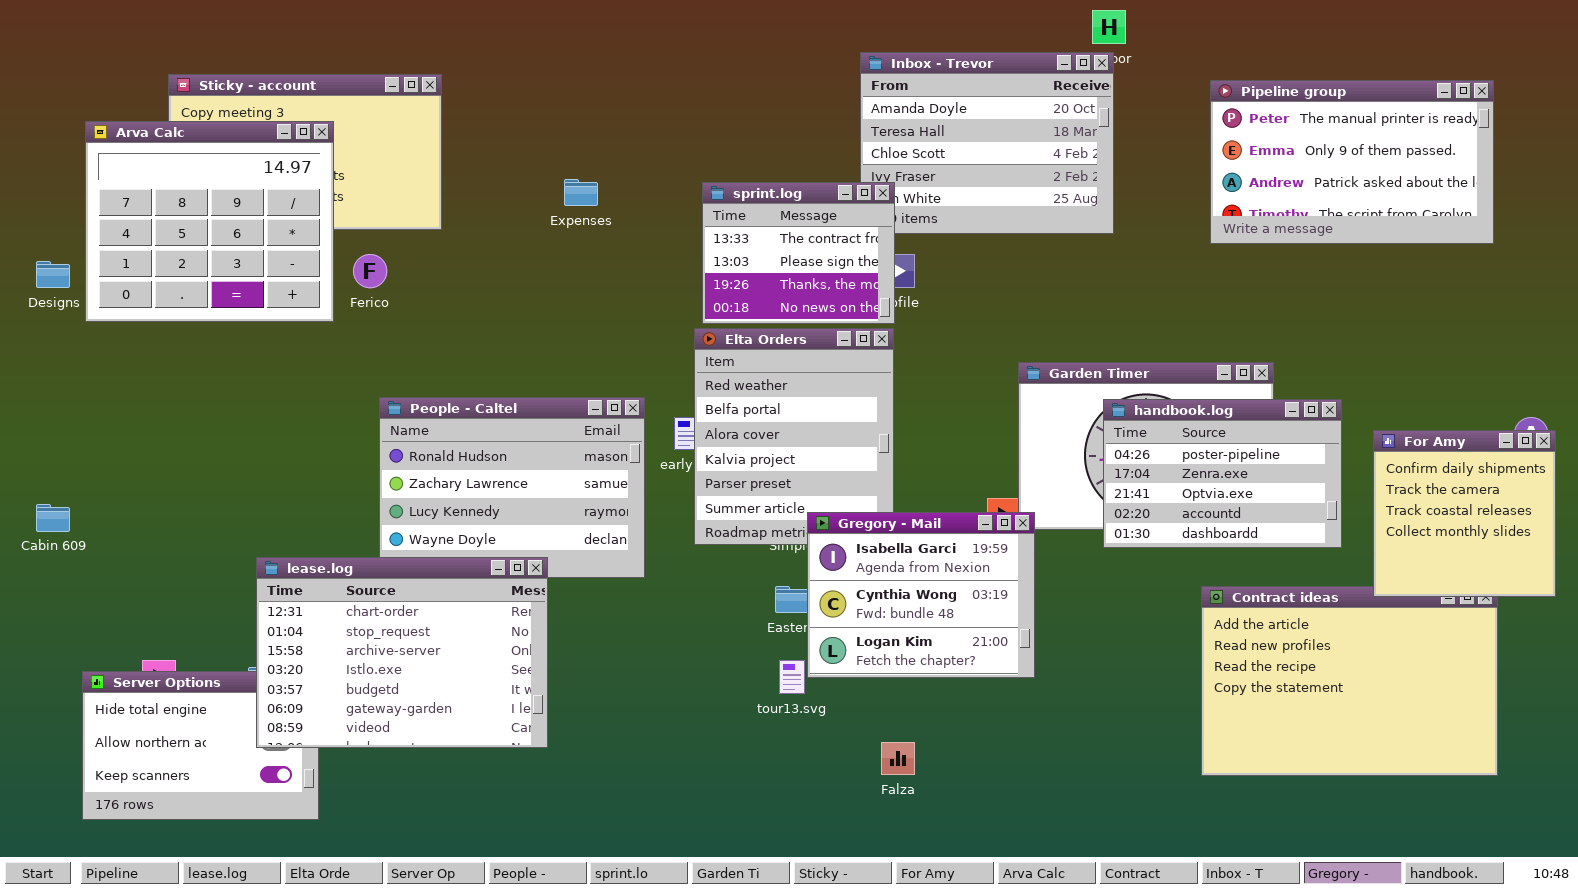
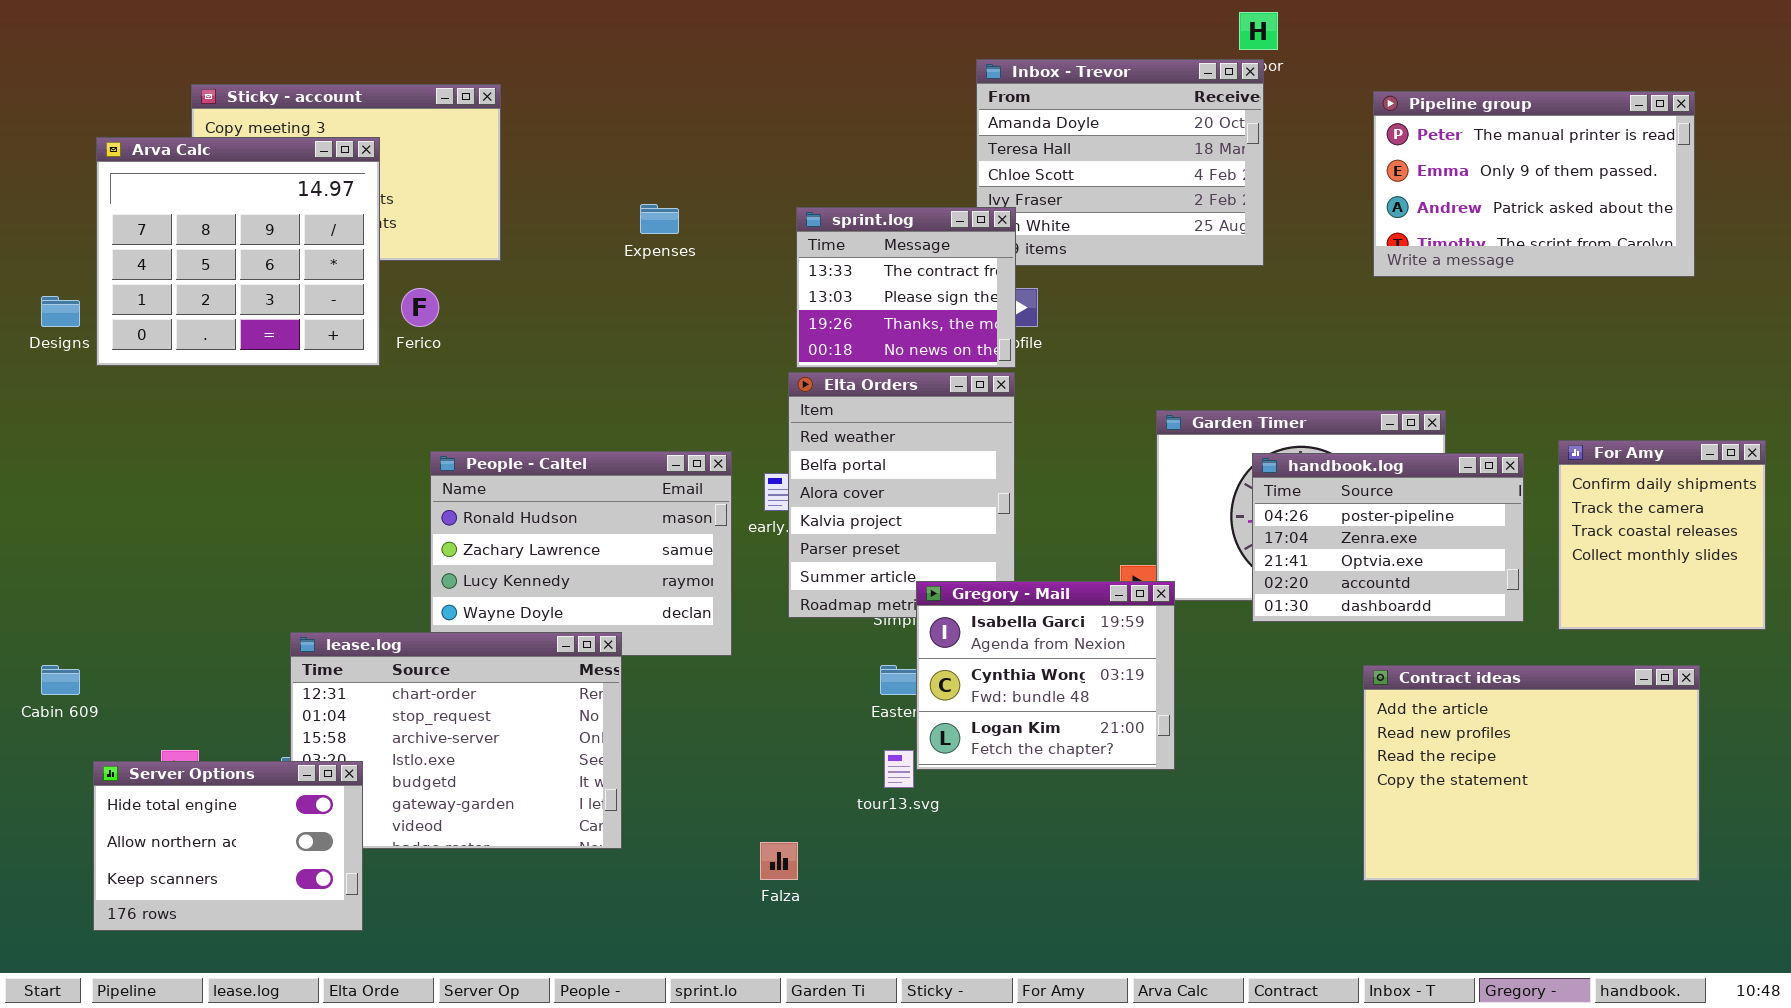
For Amy: [1373,430,1556,597] -> [1558,440,1766,630], moved
Cabin 609: [36,504,70,532] -> [41,665,80,695], moved
Server Options: [82,671,319,820] -> [93,761,363,931], raised
Falza: [881,742,915,775] -> [760,842,798,880], moved

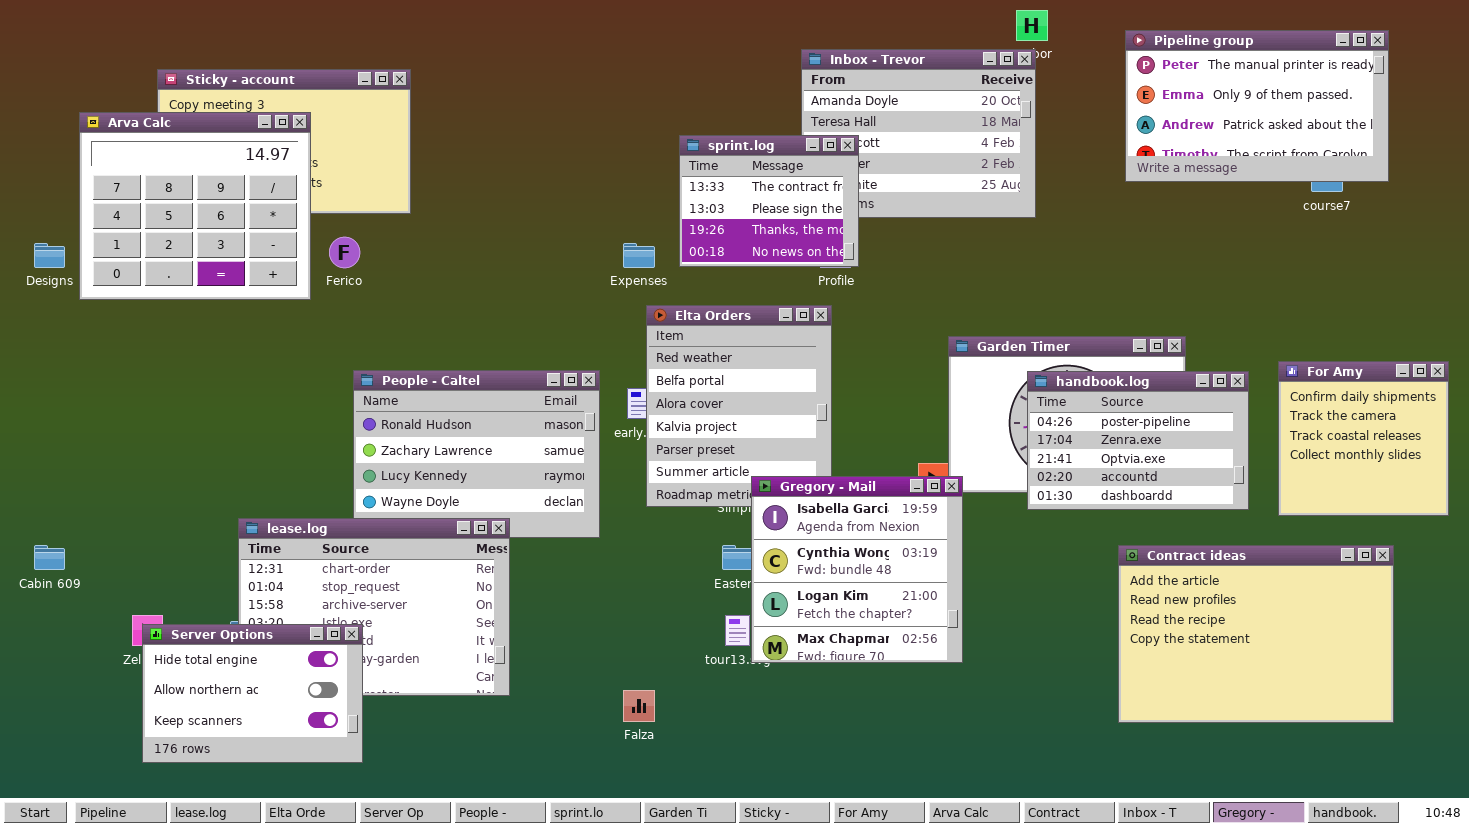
Pipeline group: [1373,91,1695,277] -> [1125,30,1389,182], moved
Expenses: [640,204,679,234] -> [623,243,655,268], moved
sprint.log: [796,207,1016,368] -> [679,135,859,267], moved
Gregory - Mail: [916,581,1175,770] -> [751,476,963,663], resized
Server Options: [93,761,363,931] -> [142,624,363,763], moved

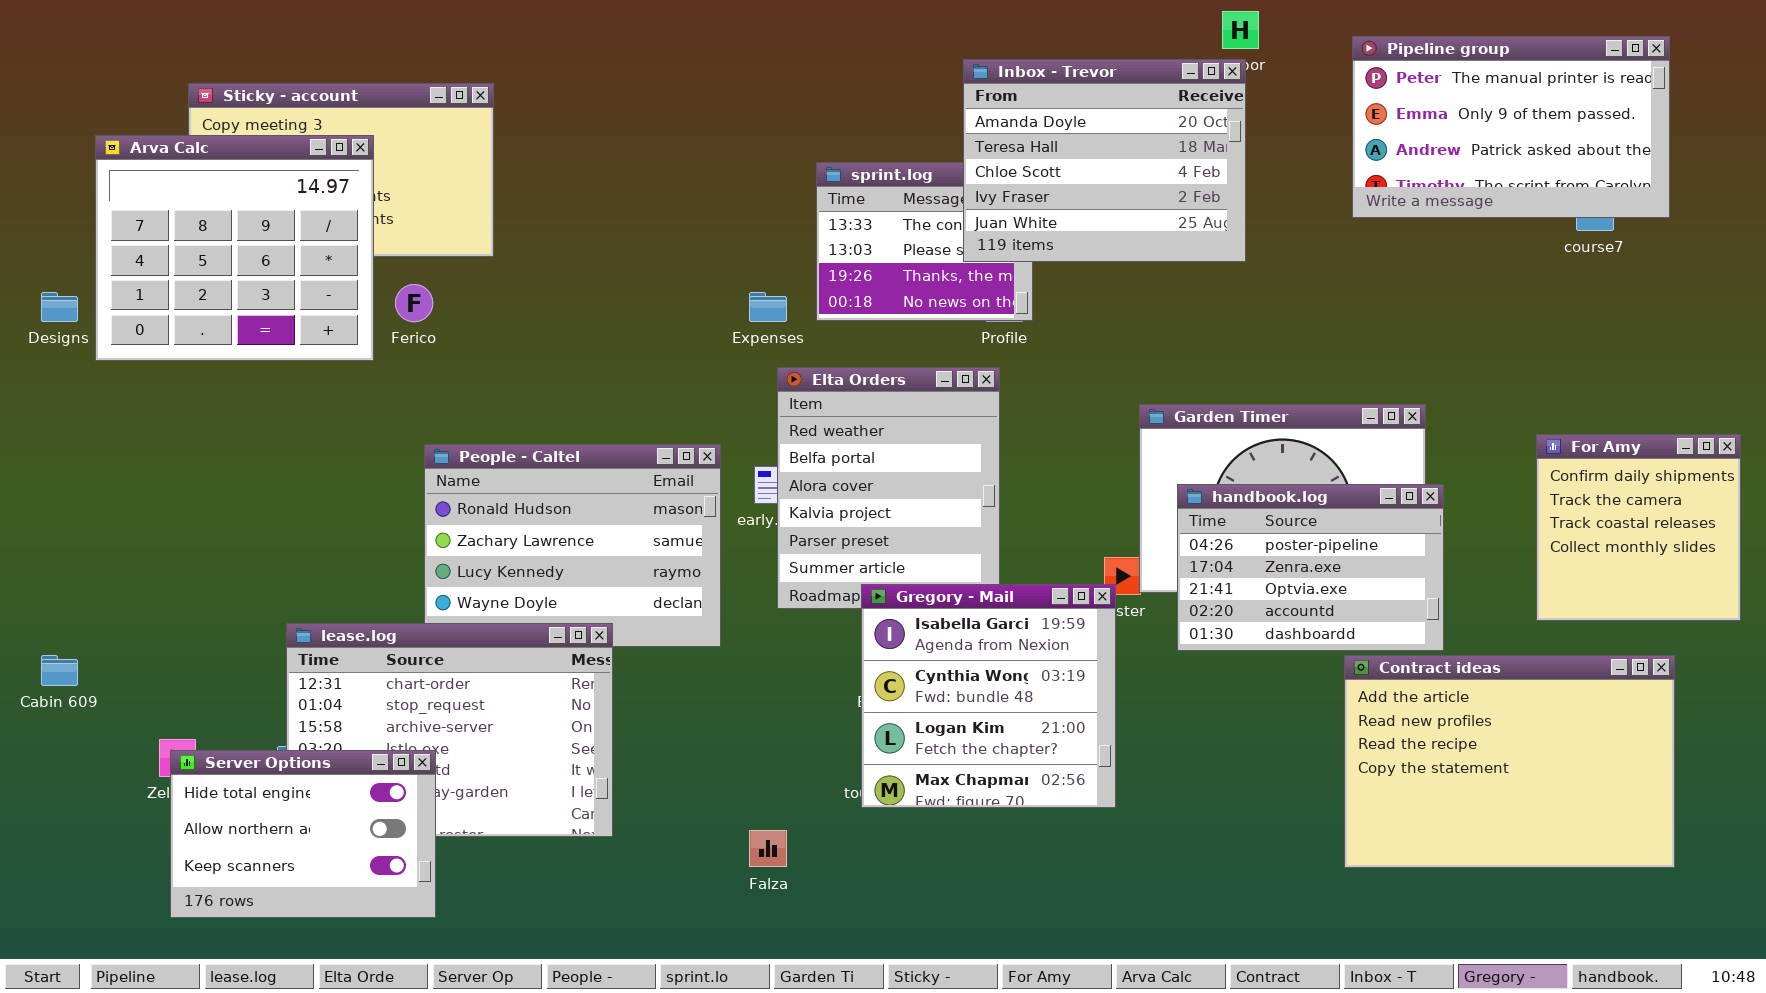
Inbox - Trevor: [801,49,1036,218] -> [963,59,1246,262], raised
handbook.log: [1027,371,1249,510] -> [1177,484,1444,651], moved
Gregory - Mail: [751,476,963,663] -> [861,584,1116,808], moved

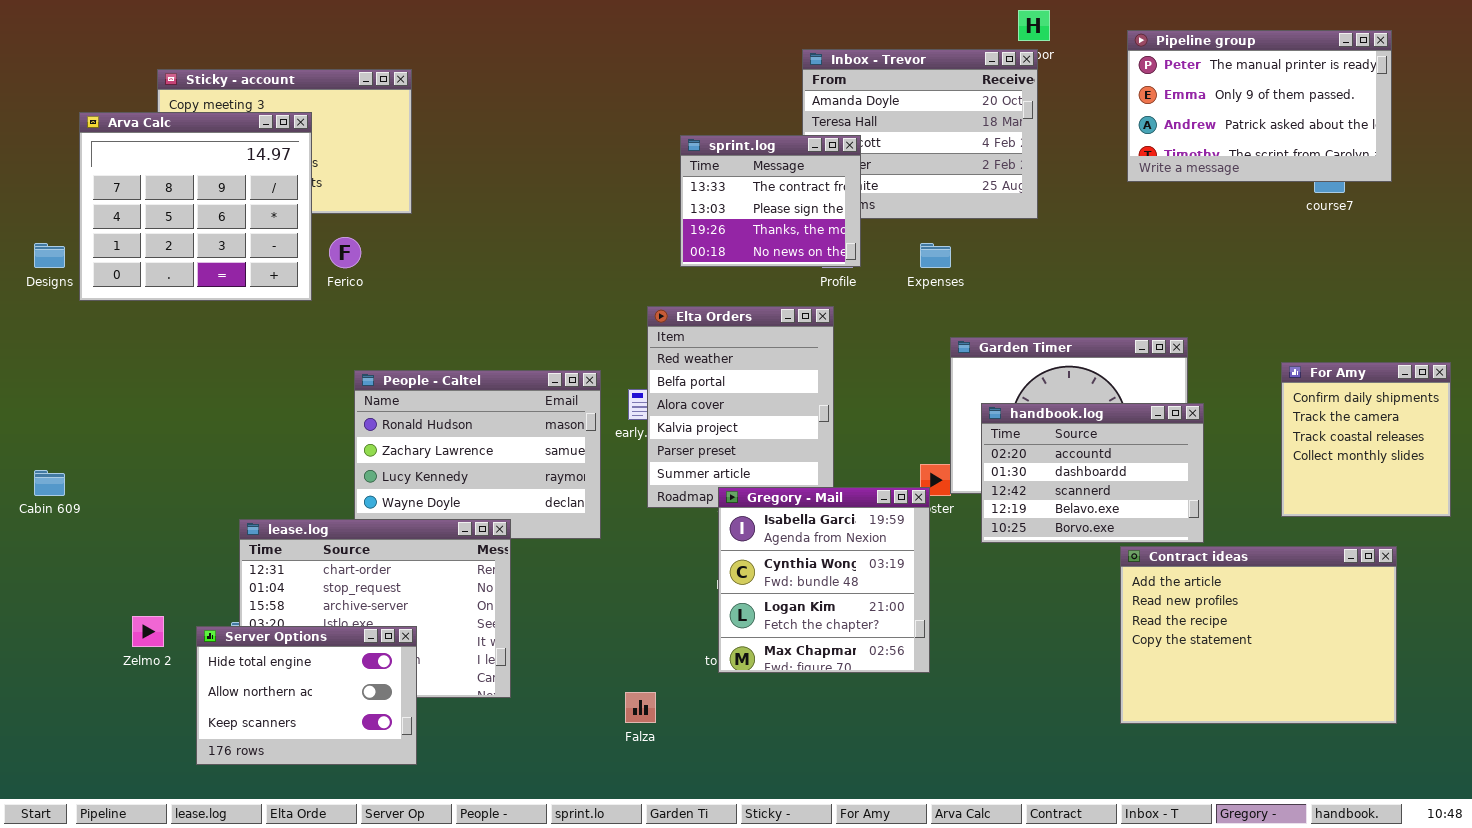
sprint.log: [816,162,1033,321] -> [680,135,861,267], raised
Expenses: [749,292,787,322] -> [920,243,951,268], moved
handbook.log: [1177,484,1444,651] -> [981,403,1204,543], scrolled down 3 rows
Cabin 609: [41,655,78,686] -> [34,470,65,496], moved
Server Options: [170,750,436,918] -> [196,626,417,765], moved

